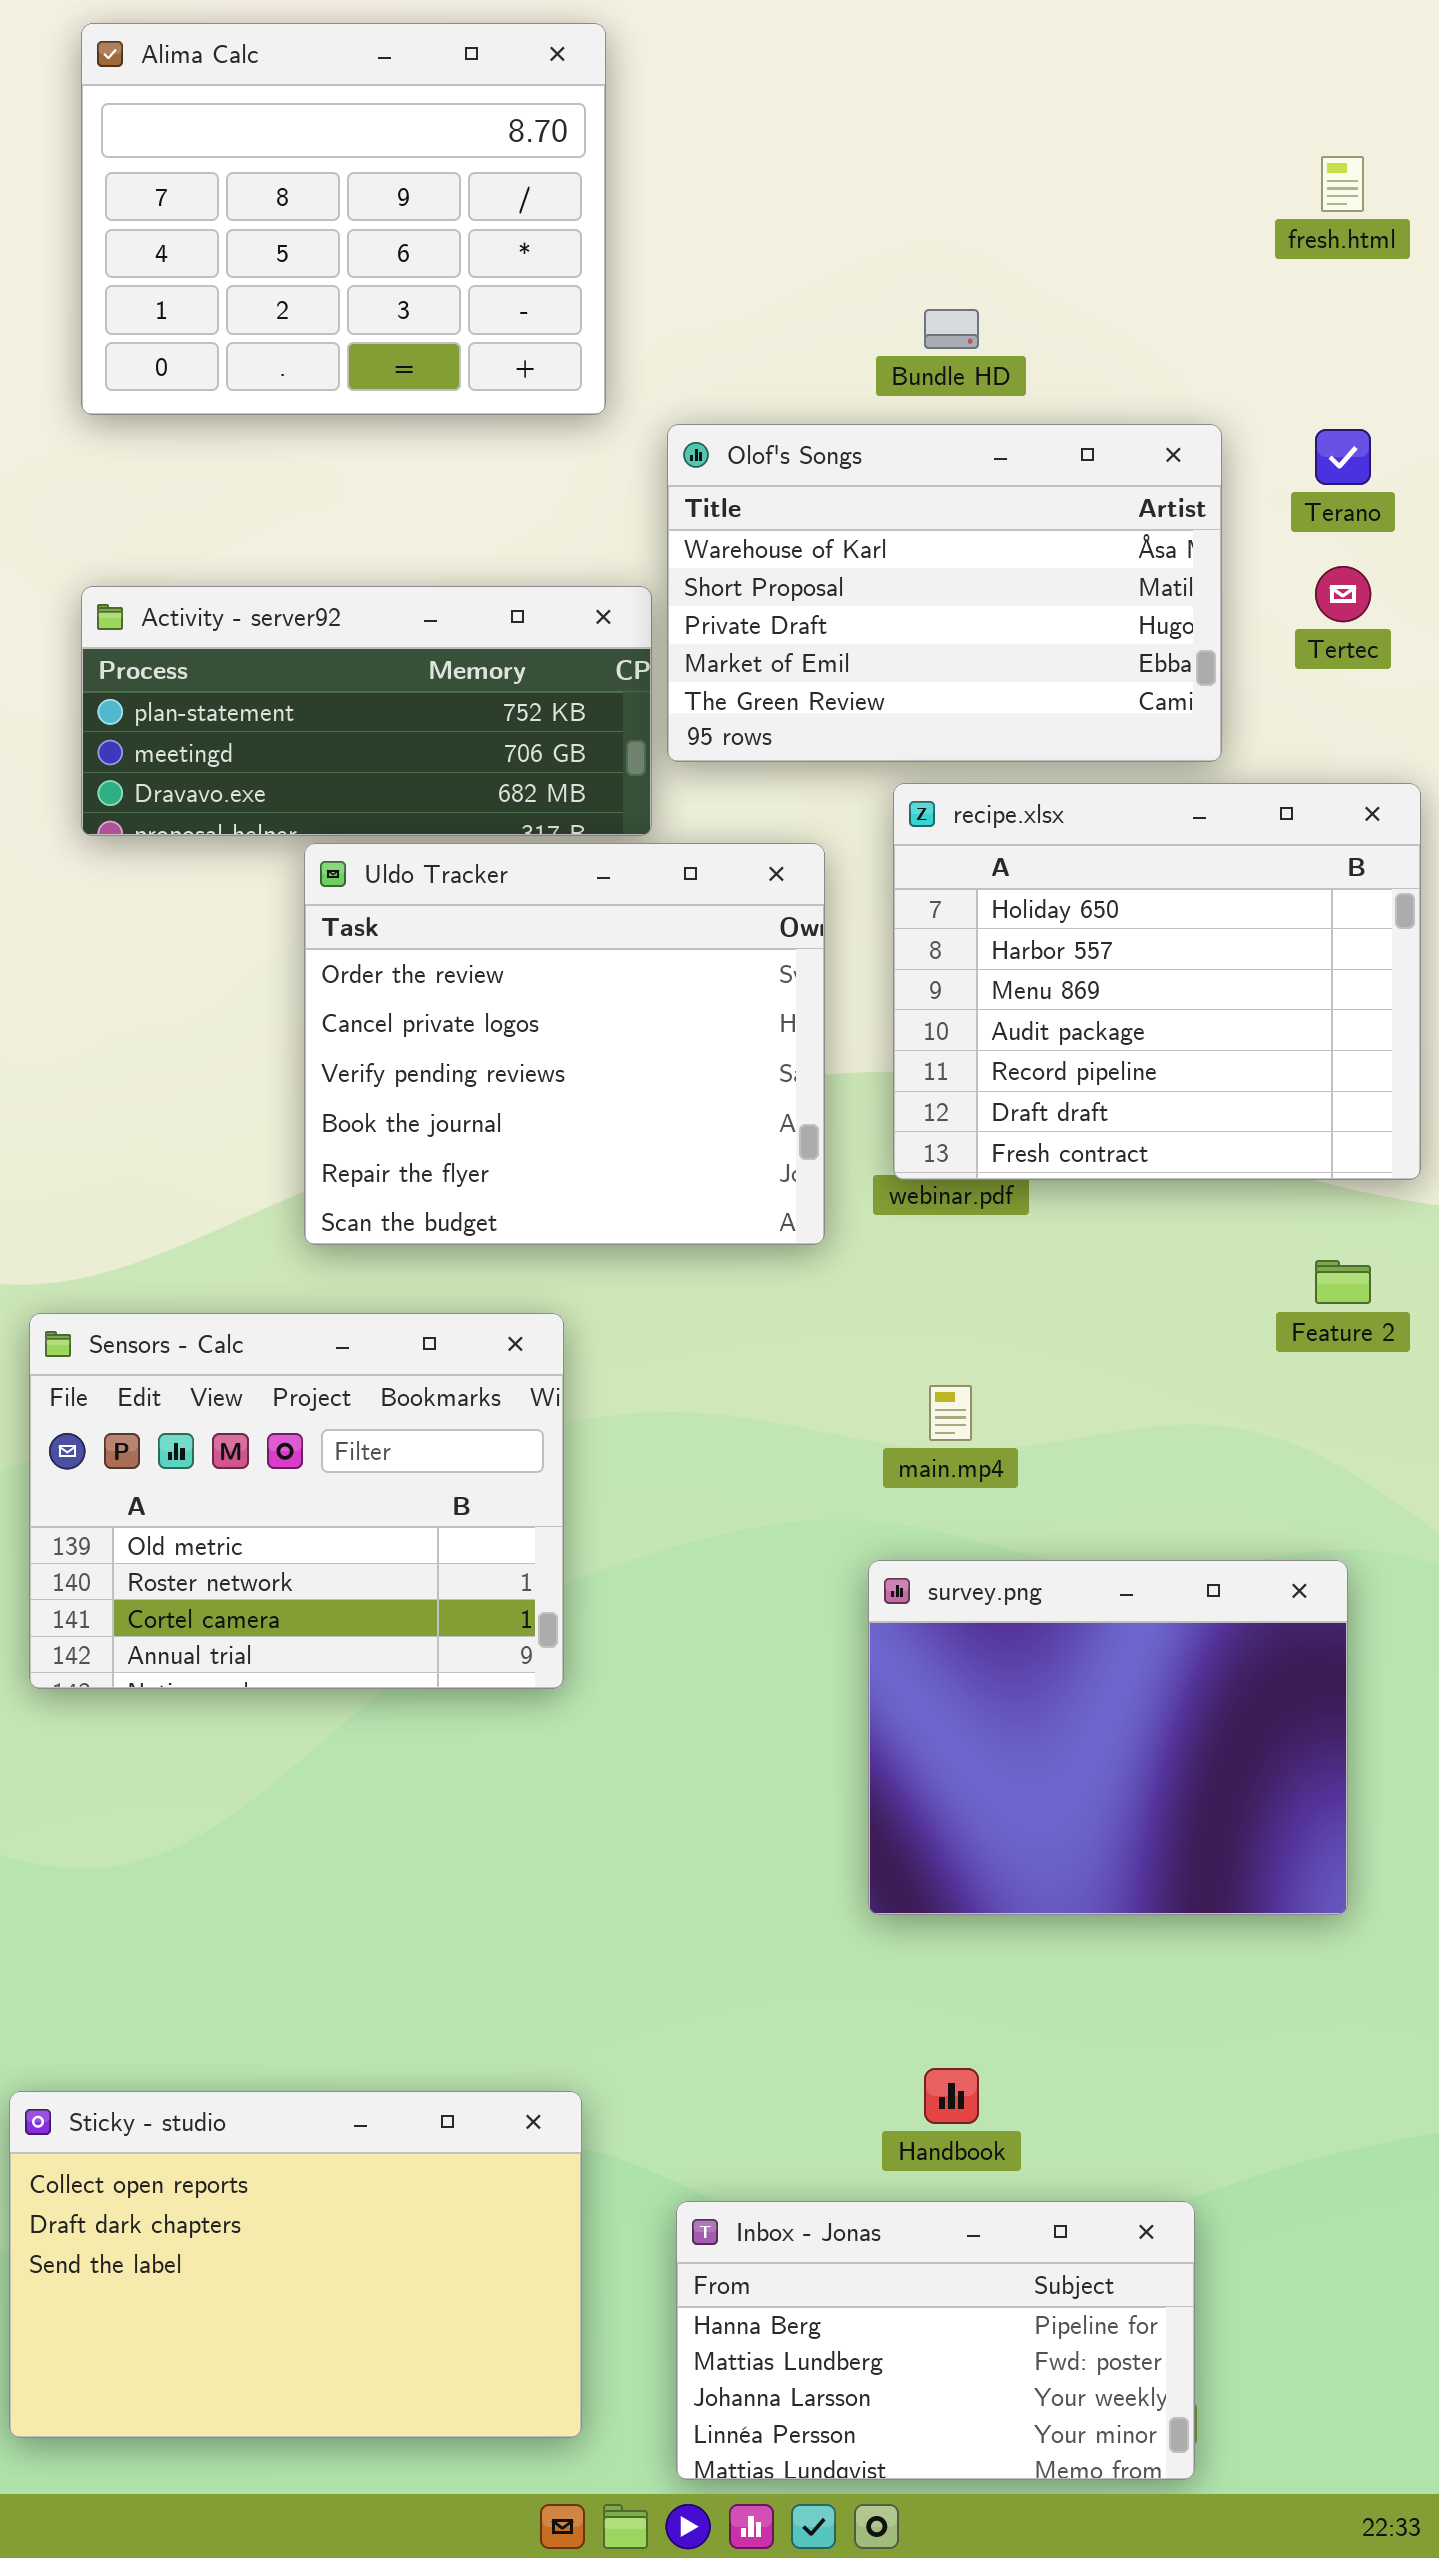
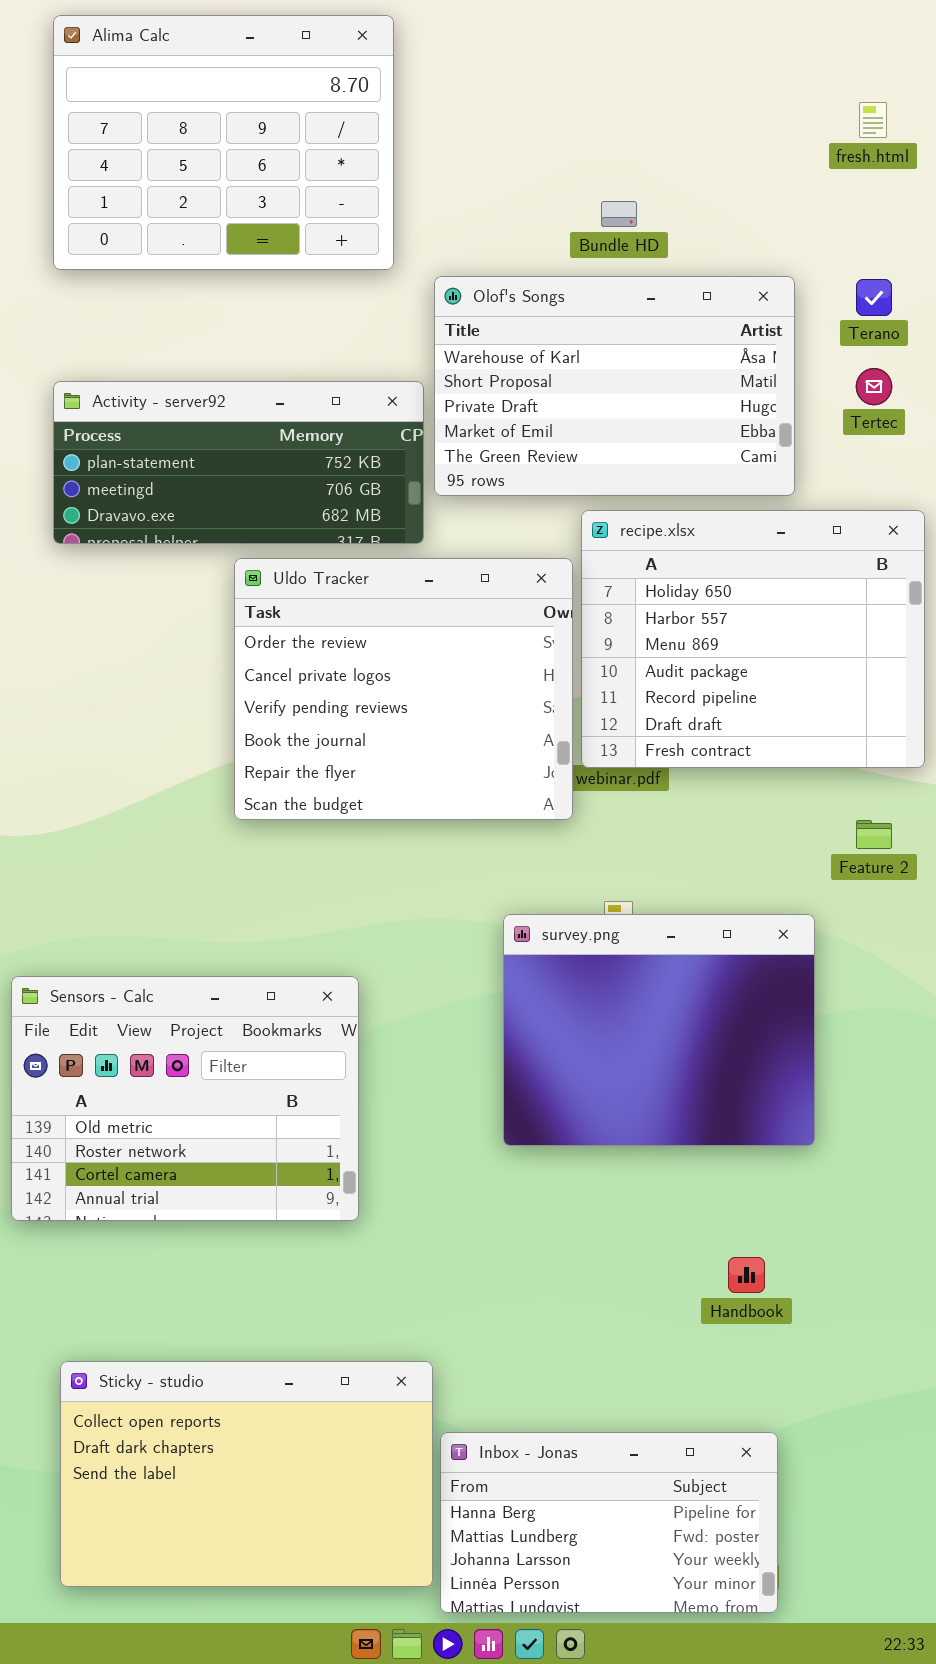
Uldo Tracker: [304,843,825,1245] -> [234,558,573,820], moved
Sensors - Calc: [29,1313,564,1689] -> [11,976,359,1221], moved
survey.png: [868,1560,1348,1915] -> [503,914,815,1146], moved
Handbook: [924,2068,979,2124] -> [728,1257,765,1293], moved
Sticky - studio: [9,2091,582,2438] -> [60,1361,433,1587], moved

